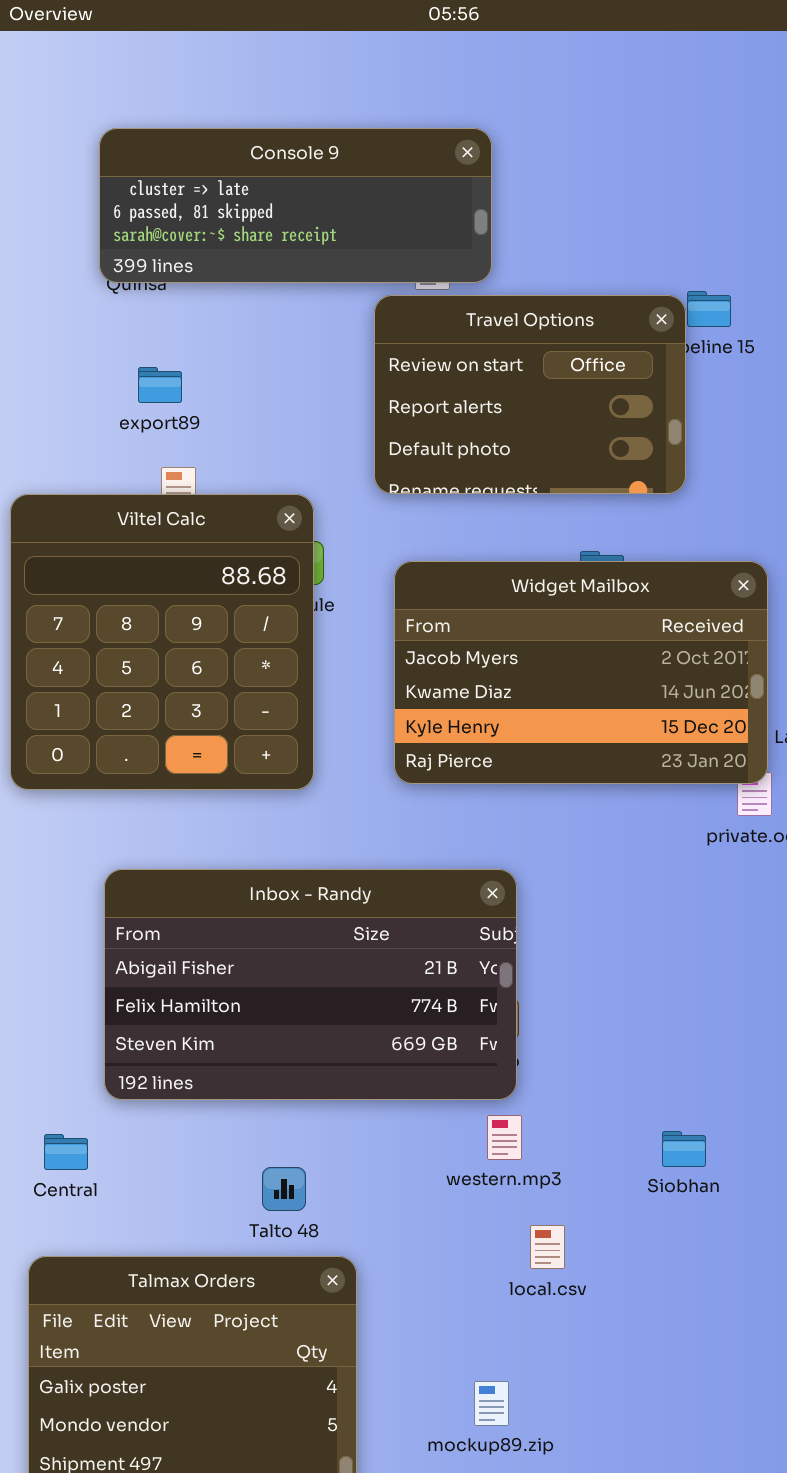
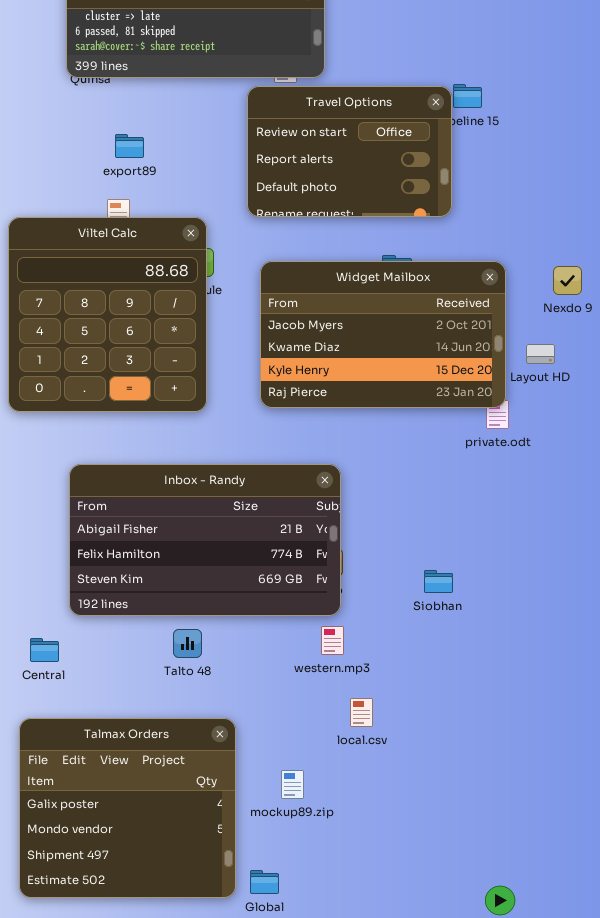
export89: [138,367,182,403] -> [115,134,144,158], moved
Siobhan: [662,1131,706,1167] -> [424,570,453,593], moved
Talto 48: [262,1167,306,1211] -> [173,629,202,658], moved
mockup89.zip: [474,1381,509,1426] -> [281,770,304,799], moved

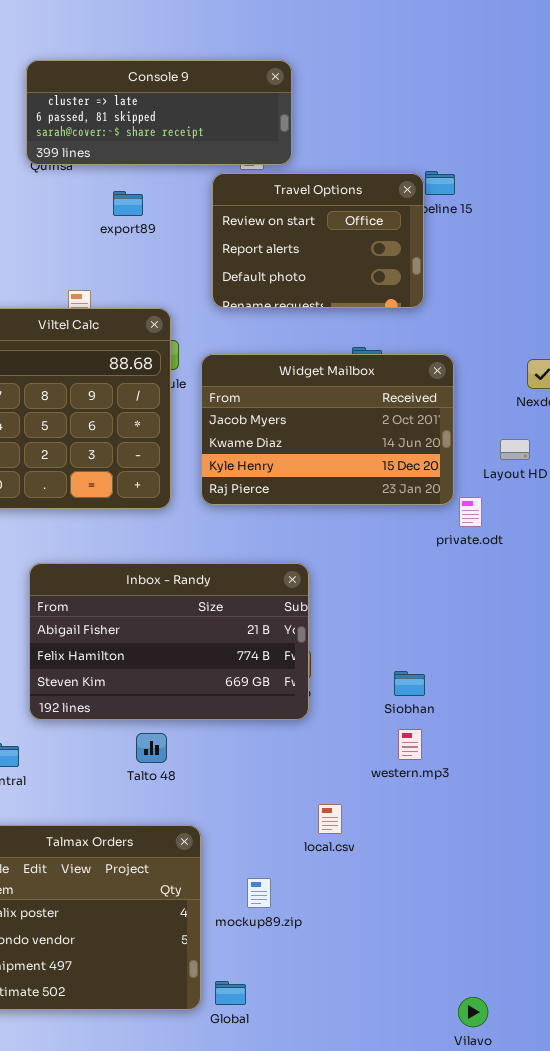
export89: [115,134,144,158] -> [113,191,143,216], moved
Widget Mailbox: [260,261,506,408] -> [201,354,454,505], moved
western.mp3: [321,626,344,655] -> [398,729,422,760], moved

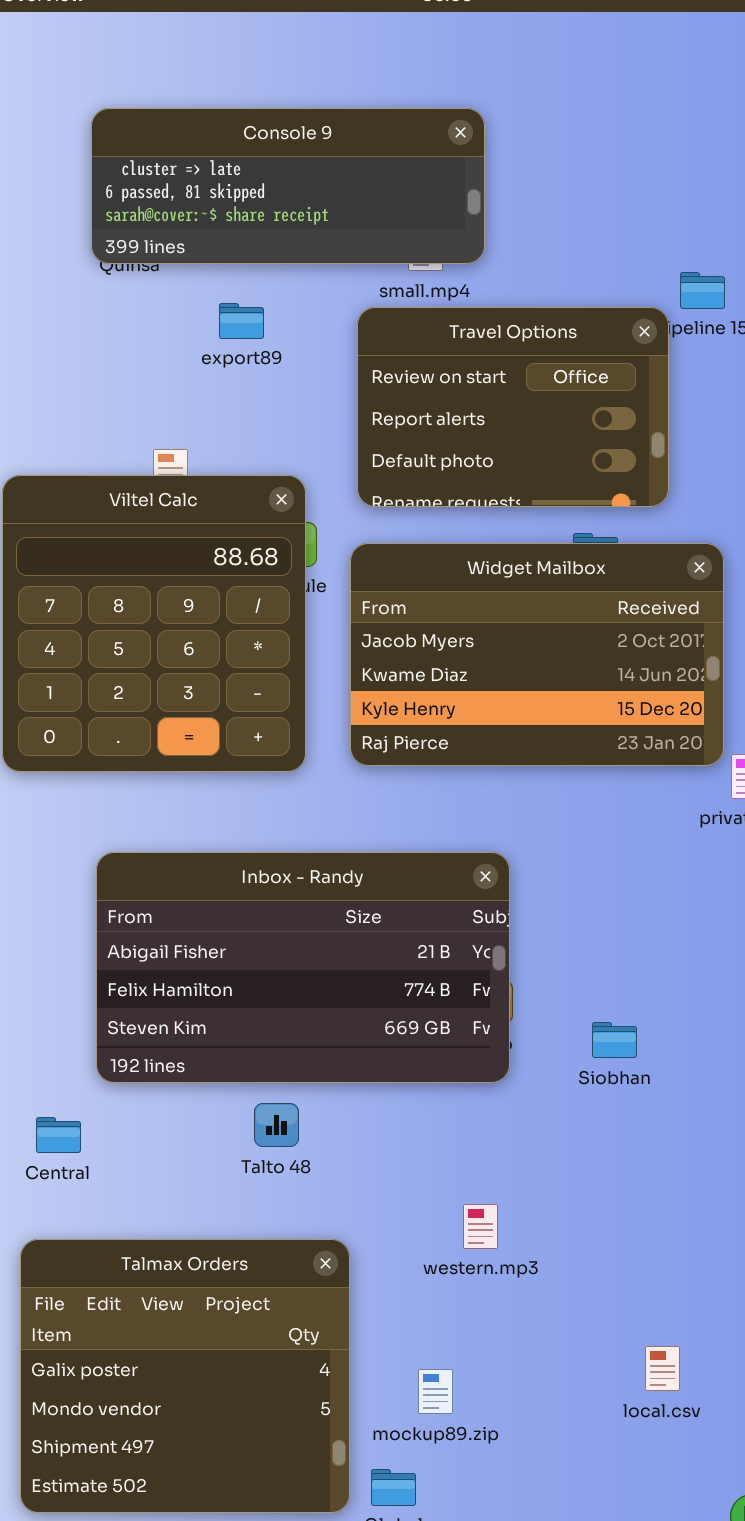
Travel Options: [212,173,424,308] -> [357,307,669,507], moved
Siobhan: [394,671,425,696] -> [592,1022,637,1058], moved
western.mp3: [398,729,422,760] -> [463,1204,498,1249], moved
local.csv: [318,804,342,834] -> [645,1346,680,1391], moved
mockup89.zip: [247,878,271,908] -> [418,1369,453,1414], moved

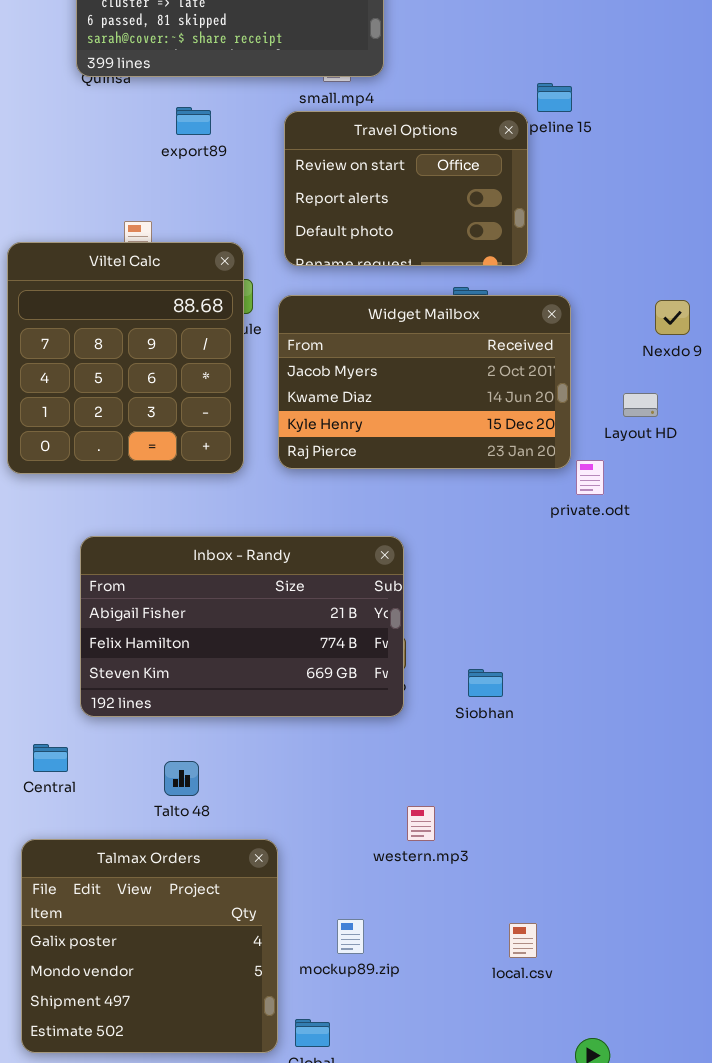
Talto 48: [254,1103,299,1147] -> [164,761,199,796], moved
western.mp3: [463,1204,498,1249] -> [407,806,435,841], moved
mockup89.zip: [418,1369,453,1414] -> [337,919,364,954], moved

